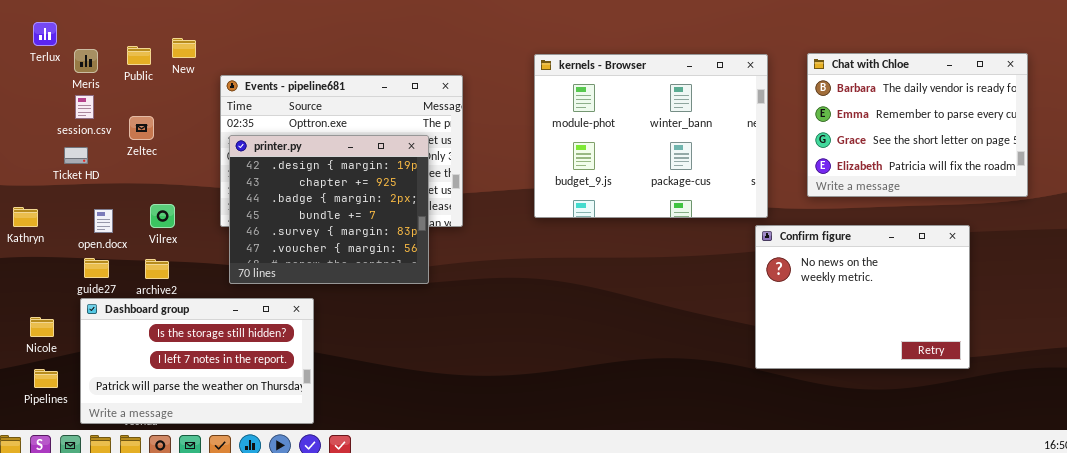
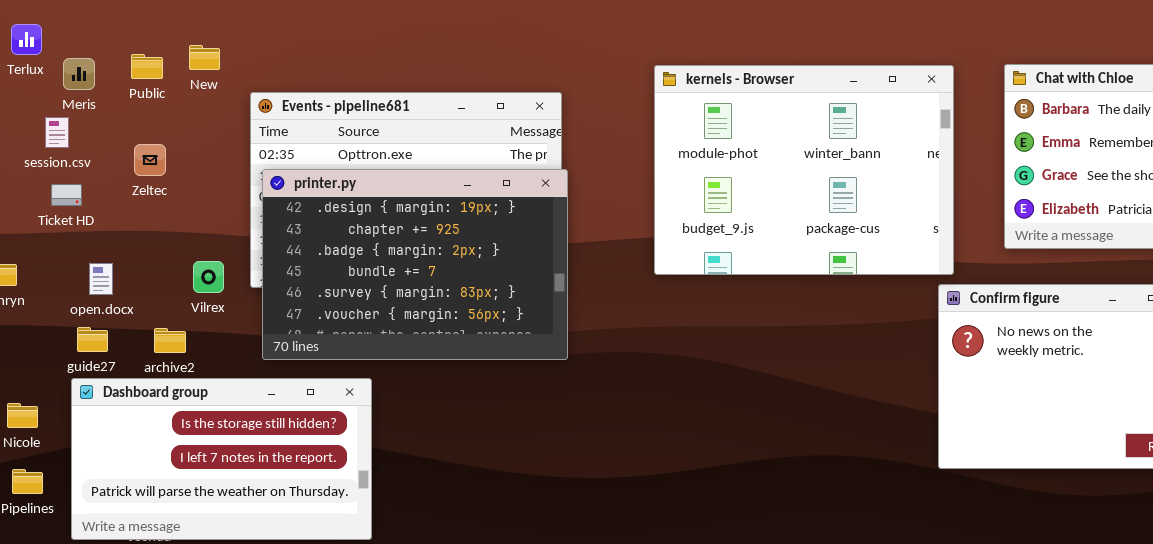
session.csv: [75,95,94,119] -> [45,117,69,148], moved
printer.py: [229,135,429,284] -> [262,169,568,360], resized
Vilrex: [150,204,175,228] -> [193,261,224,293], moved

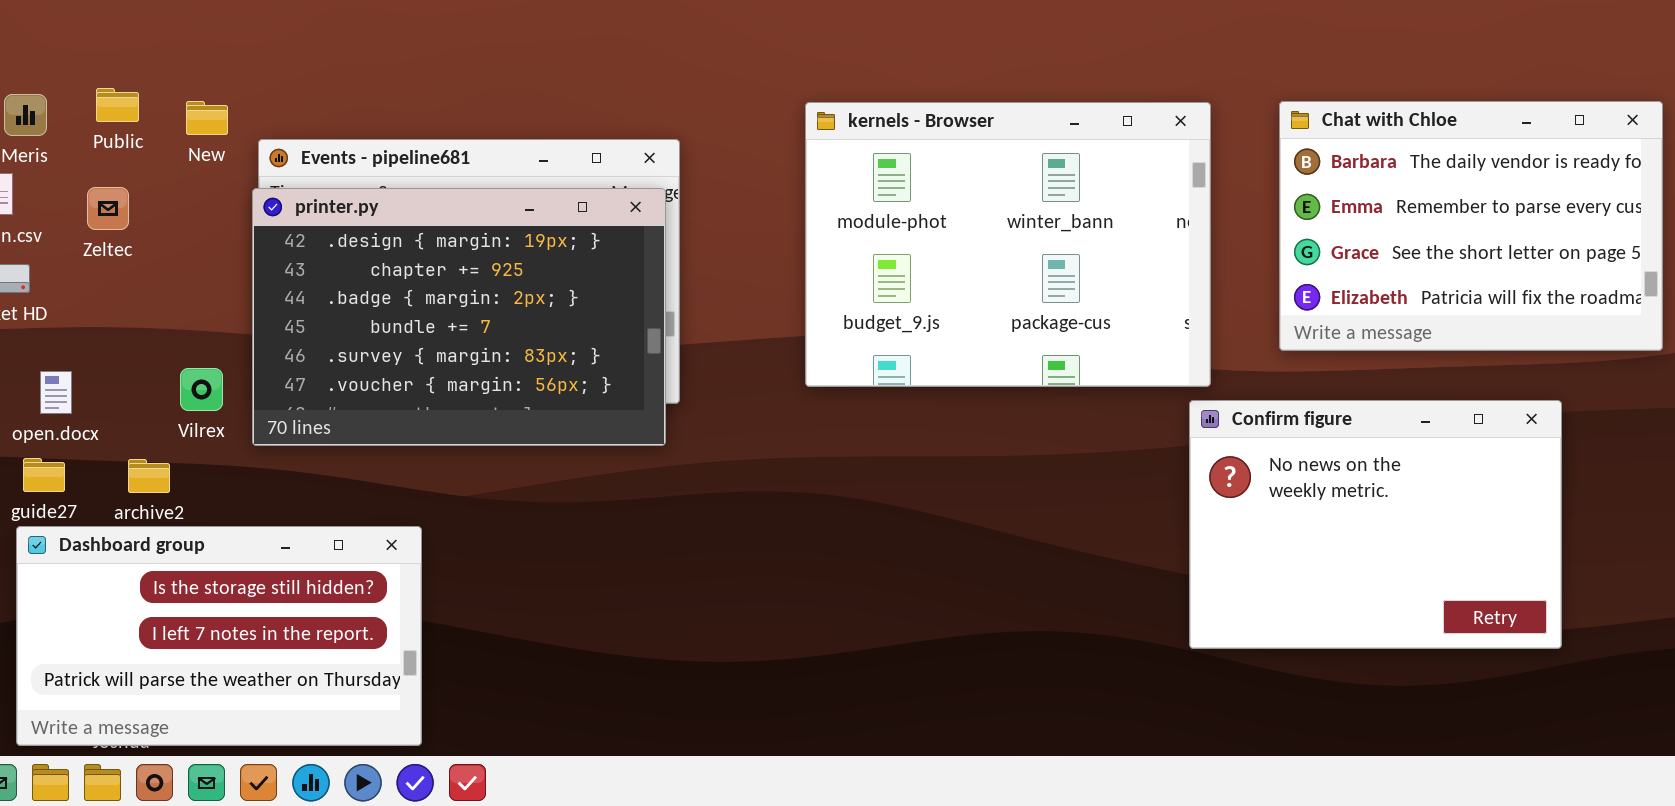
New: [189,45,220,70] -> [186,101,228,135], moved
Zeltec: [134,144,166,176] -> [87,187,129,230], moved
printer.py: [262,169,568,360] -> [252,188,666,446], moved

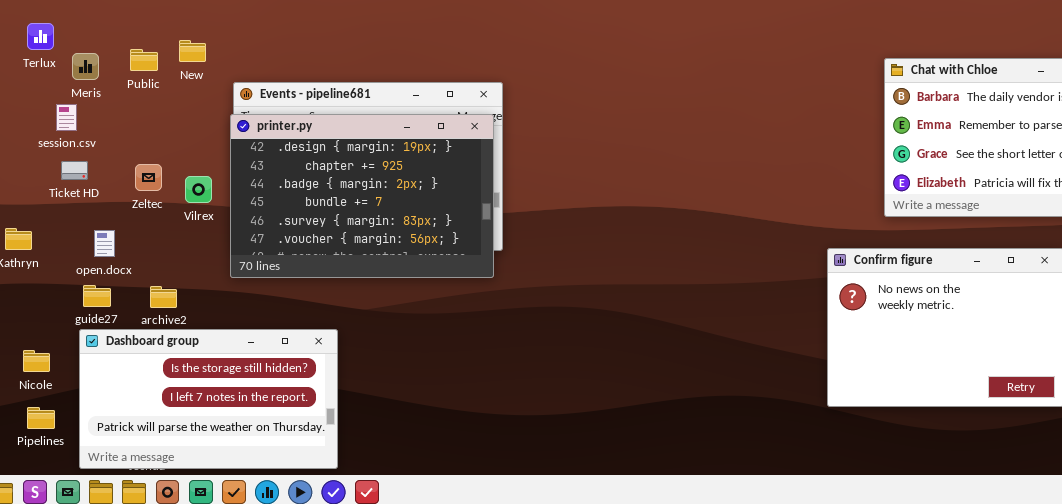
New: [186,101,228,135] -> [179,40,206,62], moved
kernels - Browser: [805,102,1211,387] -> none, closed
Zeltec: [87,187,129,230] -> [135,164,162,191], moved
Vilrex: [180,368,223,411] -> [185,176,212,203], moved

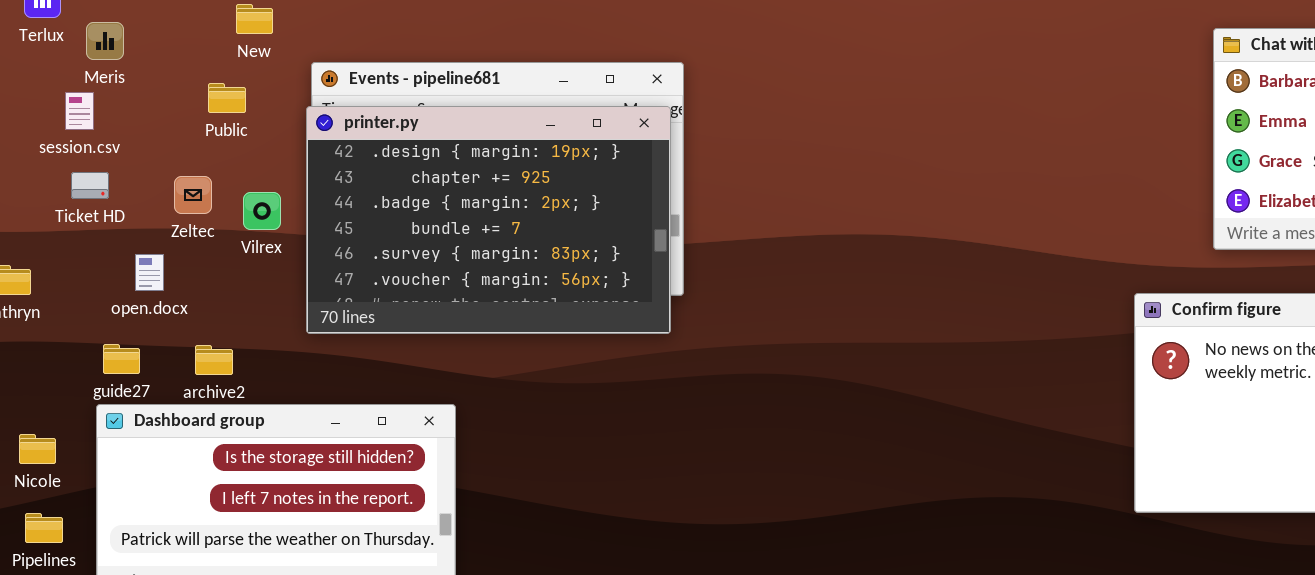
Public: [130,49,158,71] -> [208,83,246,113], moved
open.docx: [94,230,115,257] -> [135,254,164,291], moved

